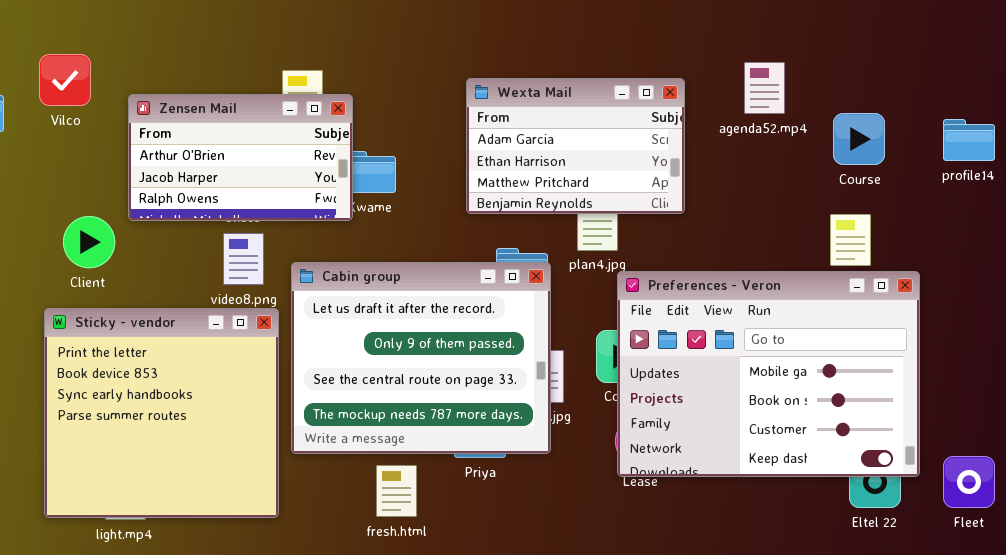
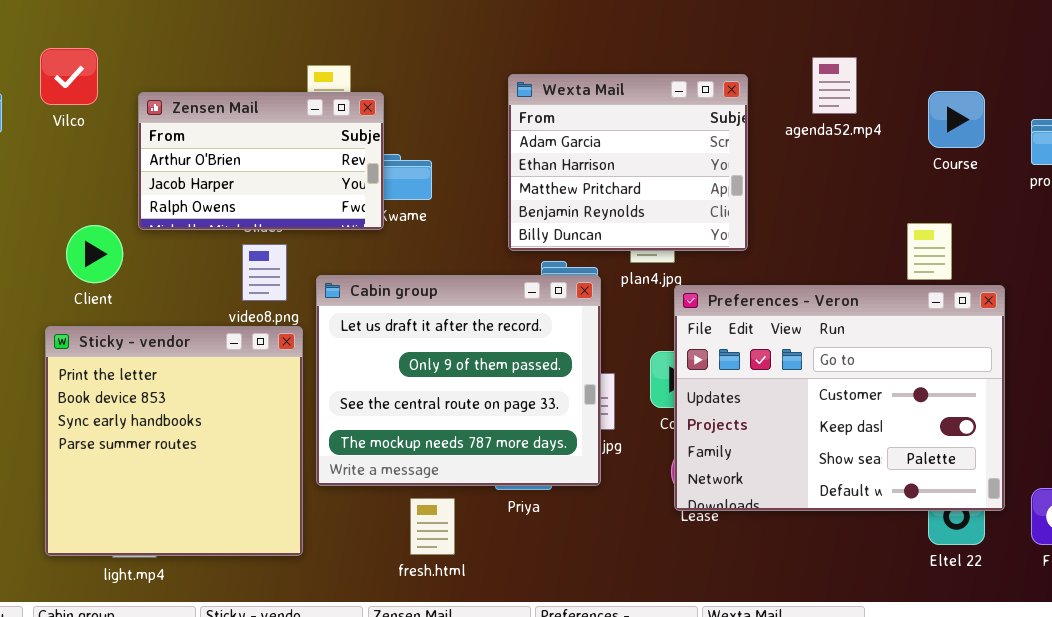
Wexta Mail: [466,78,685,214] -> [508,74,748,251], resized
Course: [833,113,885,165] -> [928,91,985,148], moved
Preferences - Veron: [617,271,920,477] -> [674,285,1005,511], scrolled down 2 rows

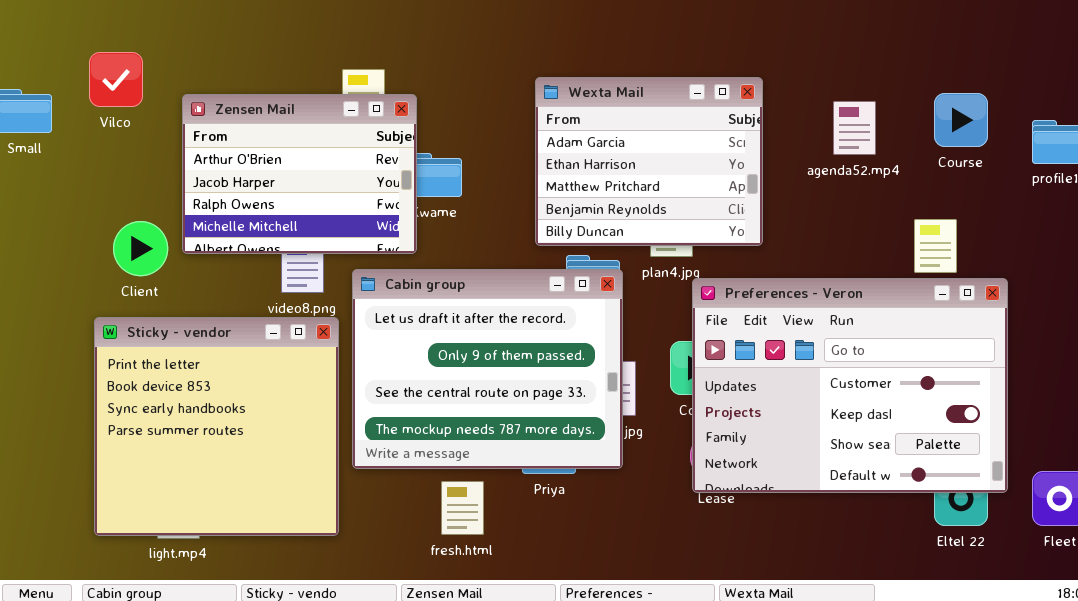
agenda52.mp4: [812,57,857,114] -> [833,101,876,155], moved
Zensen Mail: [138,92,384,230] -> [182,94,417,254], resized

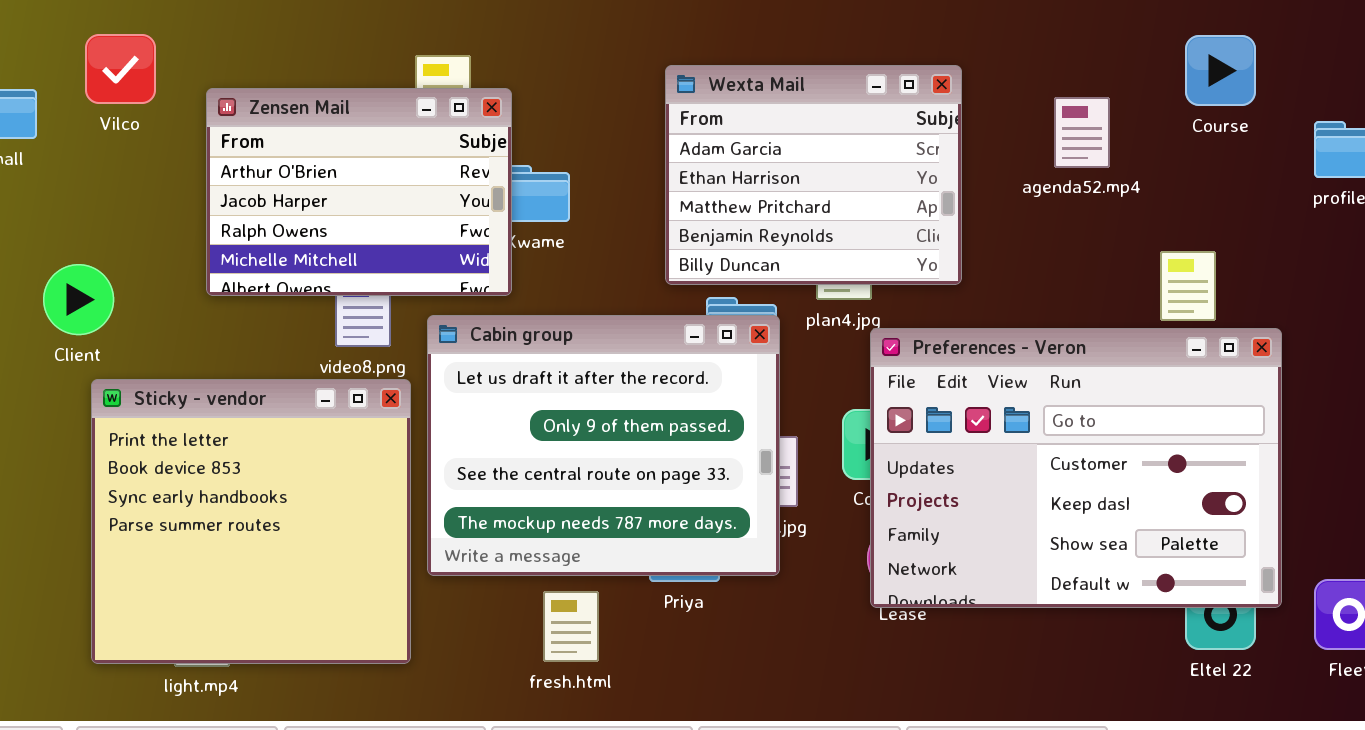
Course: [934,93,988,147] -> [1185,35,1256,106], moved
Client: [113,221,168,276] -> [43,264,114,335], moved

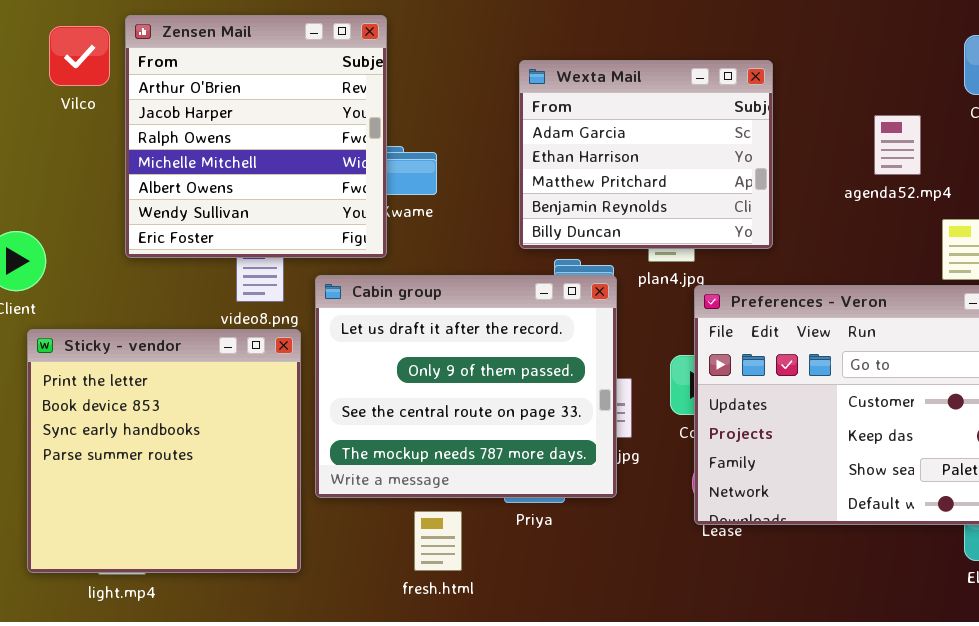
Vilco: [85,34,156,104] -> [49,26,110,86], moved
Zensen Mail: [206,88,512,296] -> [125,15,387,258], resized
agenda52.mp4: [1054,97,1110,168] -> [874,115,921,175], moved

